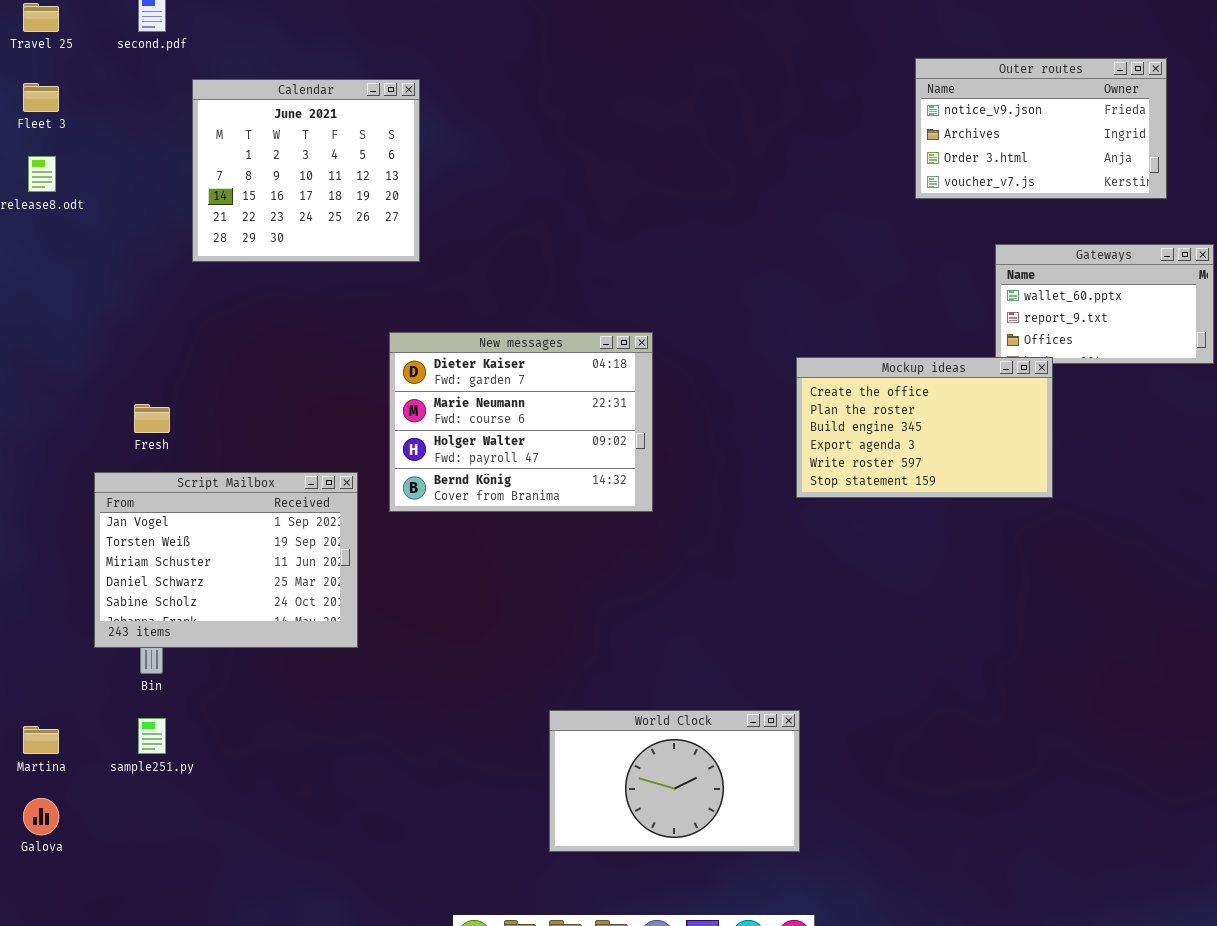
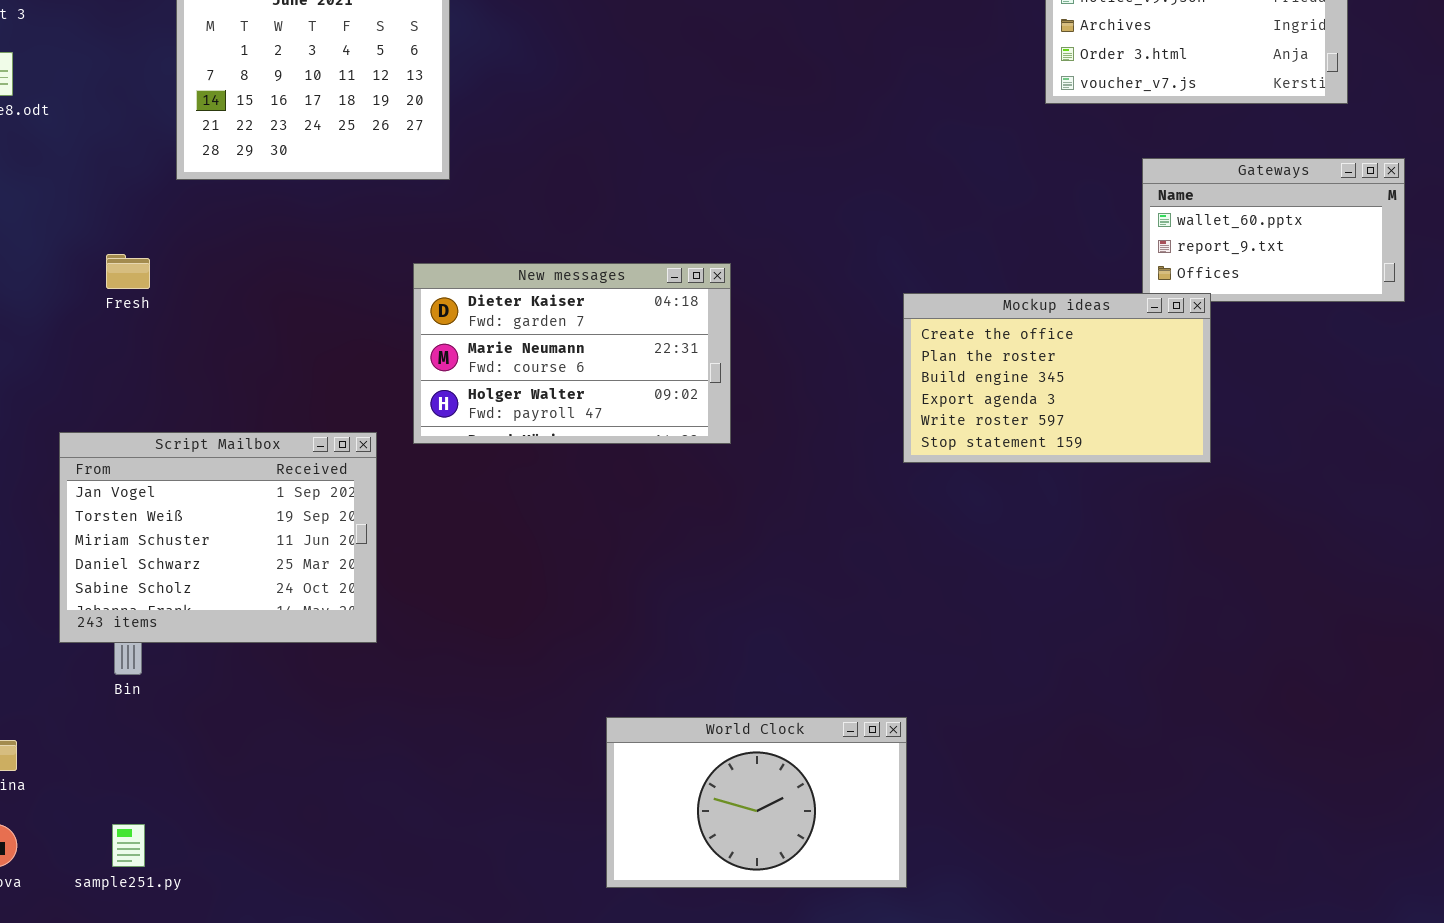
New messages: [389,332,653,512] -> [413,263,731,444], resized
Fresh: [134,404,170,433] -> [106,254,150,289], moved
sample251.py: [138,718,166,754] -> [112,824,145,867], moved

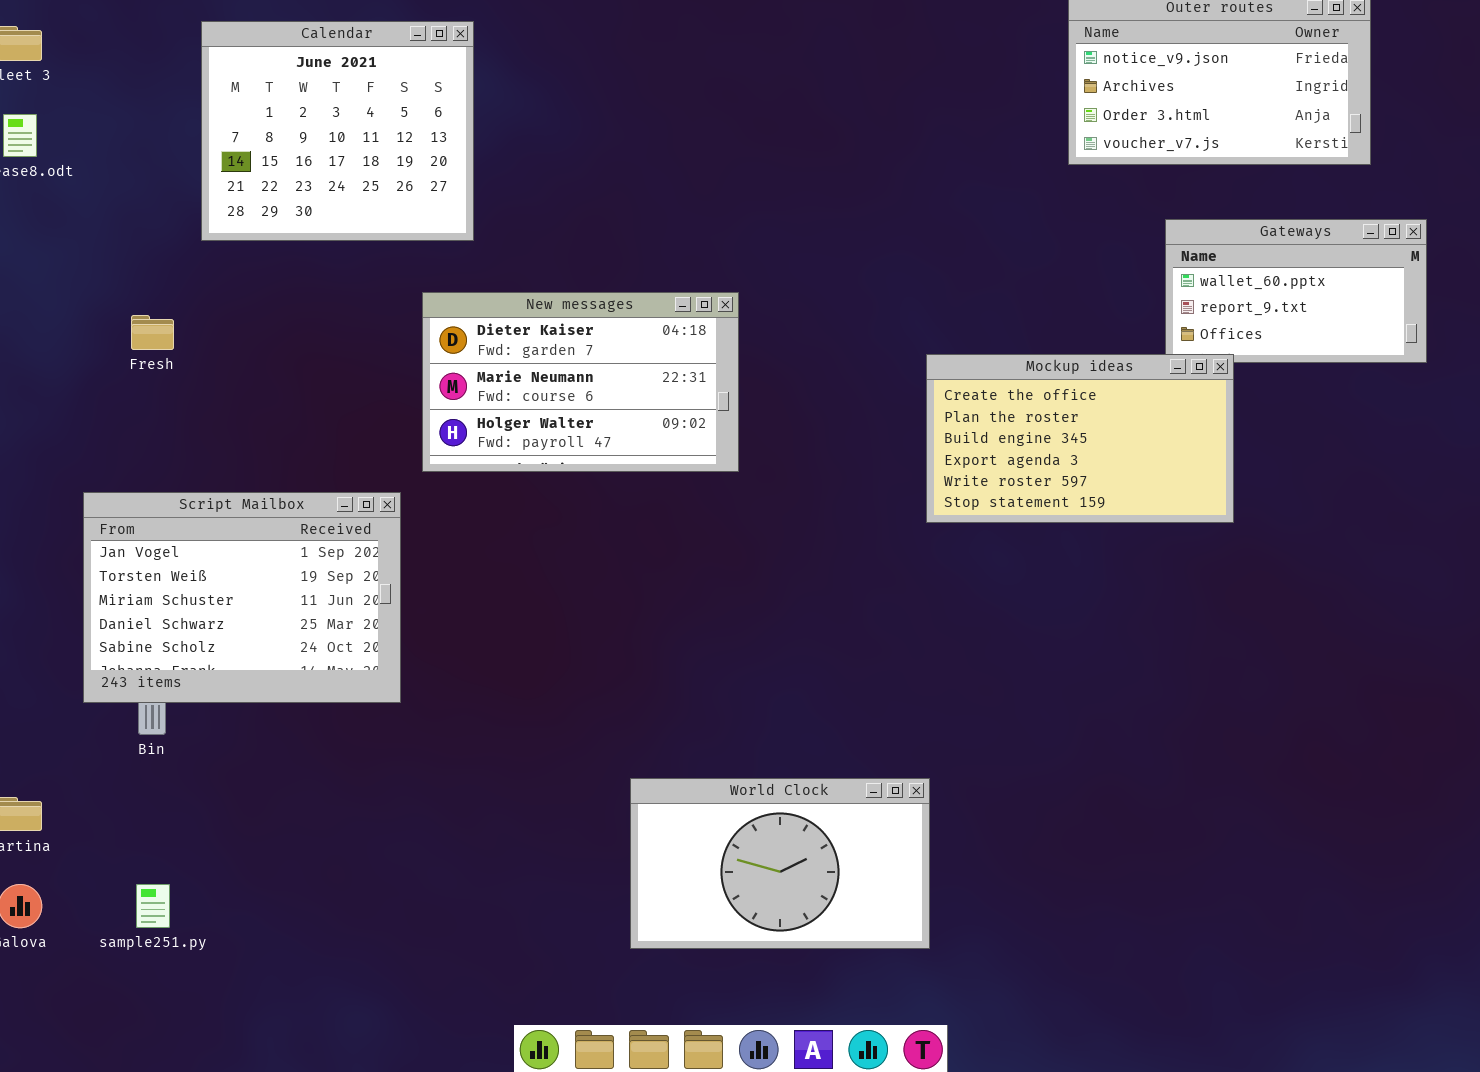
New messages: [413,263,731,444] -> [422,292,739,472], moved

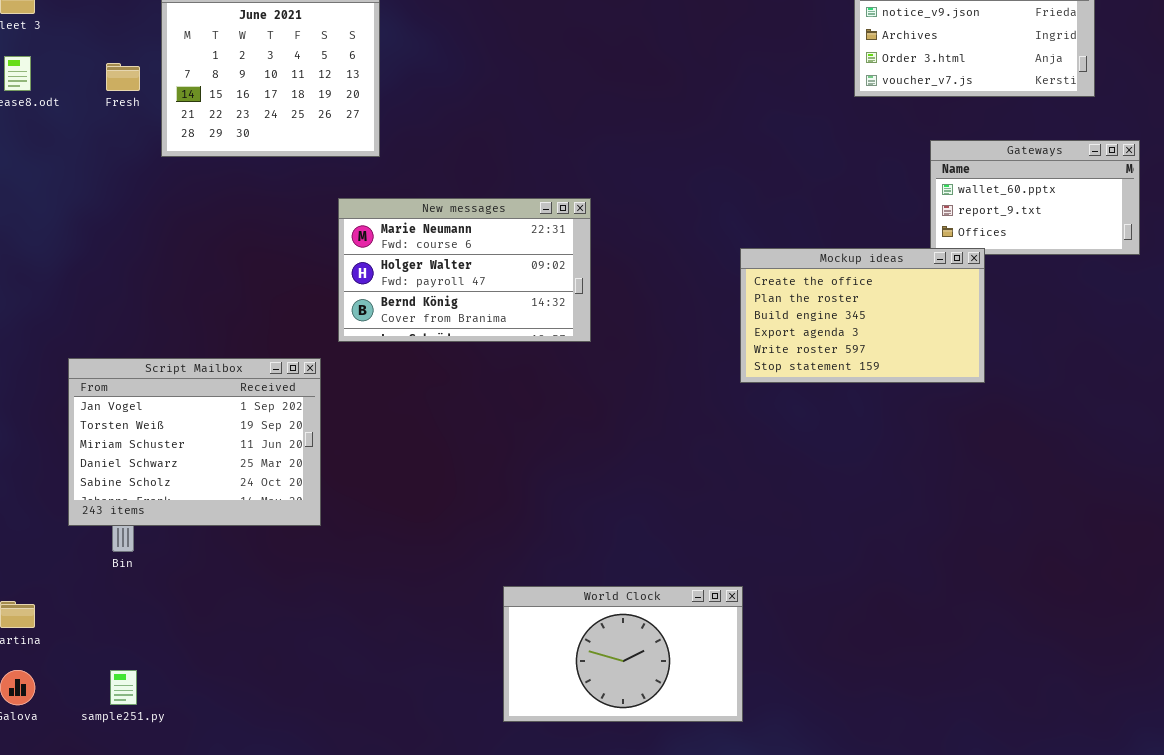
New messages: [422,292,739,472] -> [338,198,591,342], scrolled down 1 row
Fresh: [131,315,174,350] -> [106,63,140,91], moved

